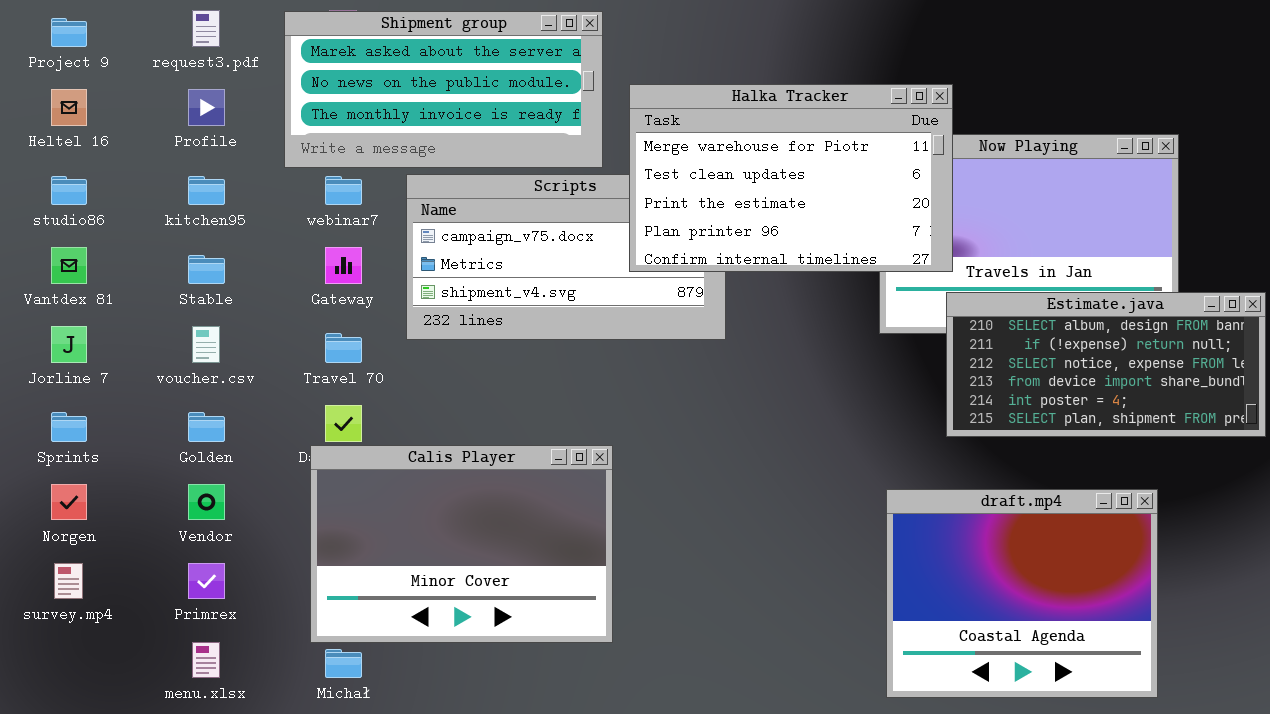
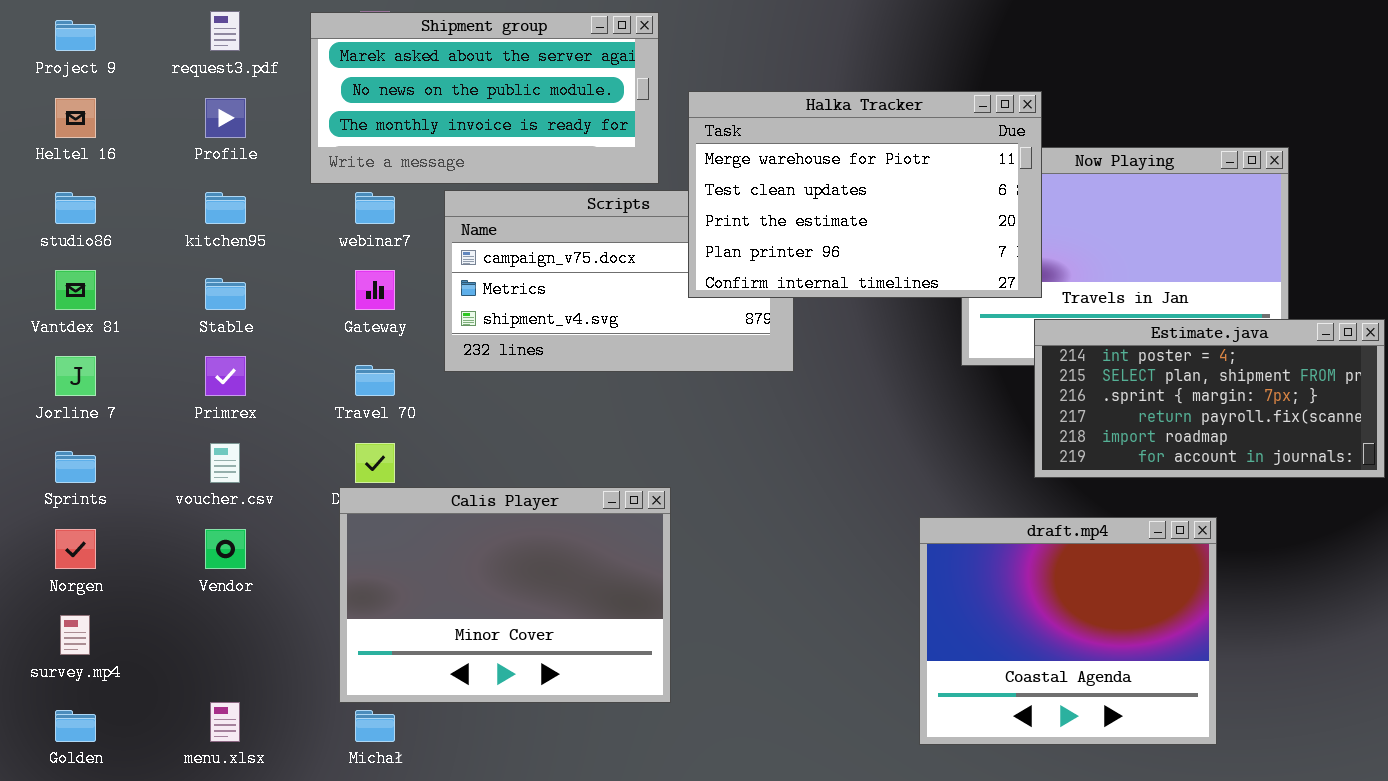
Estimate.java: [946,292,1266,437] -> [1034,319,1385,478], scrolled down 4 rows
voucher.csv: [192,326,220,363] -> [210,443,240,483], moved
Golden: [188,412,225,442] -> [55,710,96,742], moved
draft.mp4: [886,489,1158,698] -> [919,517,1217,745], moved
Primrex: [188,563,225,599] -> [205,356,246,396], moved

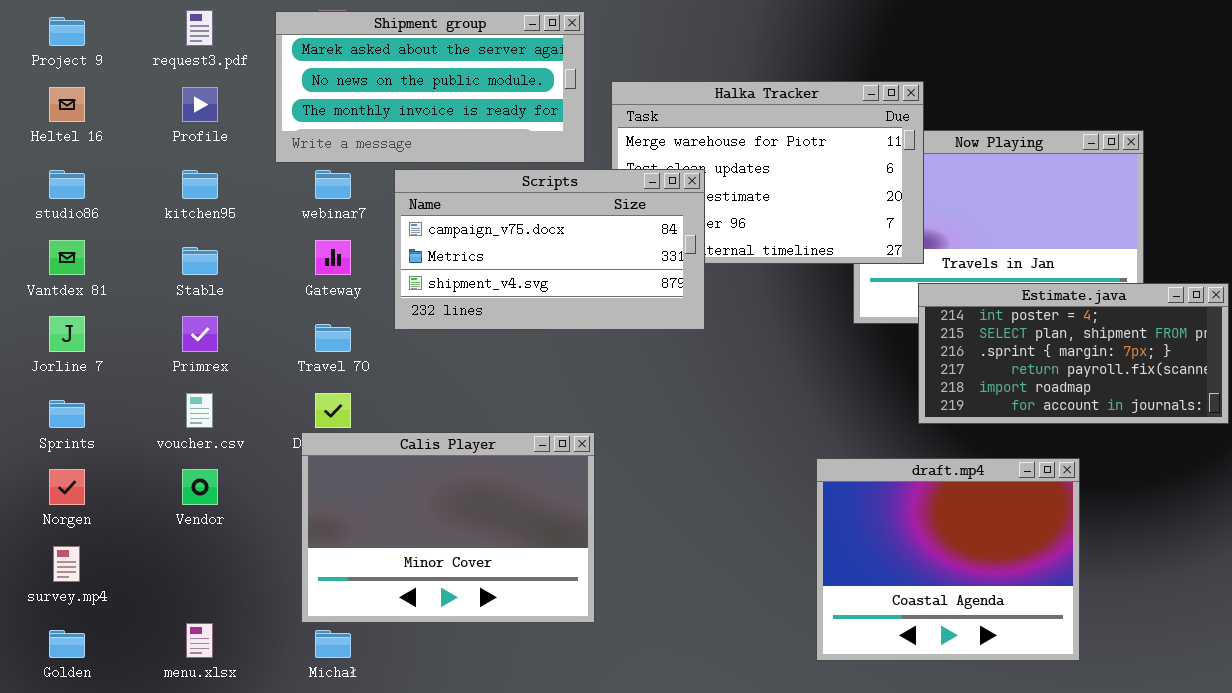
Scripts: [444,190,794,372] -> [394,169,705,330], raised

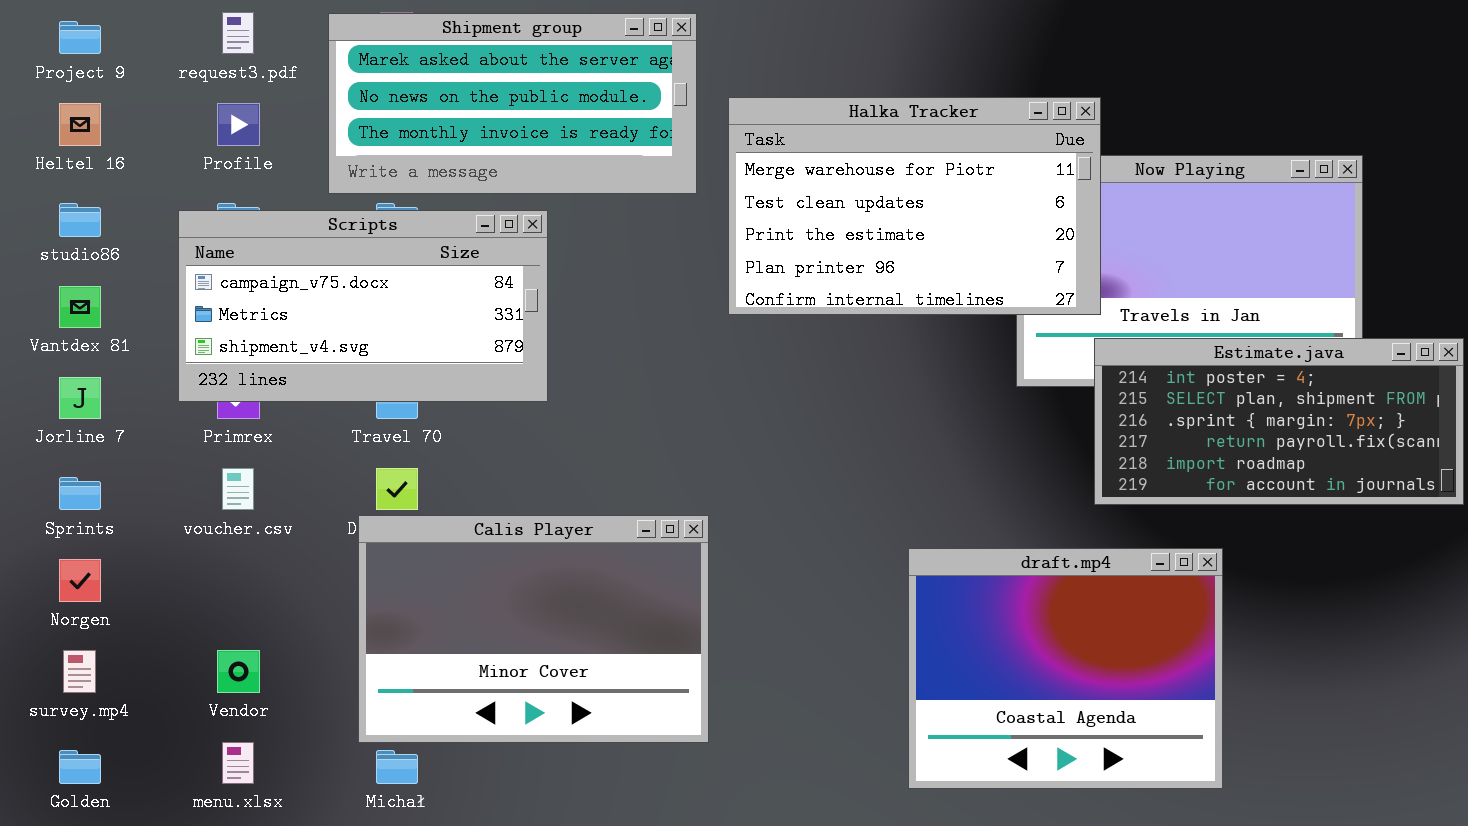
Scripts: [394,169,705,330] -> [178,210,548,402], moved
draft.mp4: [816,458,1080,661] -> [908,548,1223,789], moved
Vendor: [182,469,218,505] -> [217,650,260,693], moved

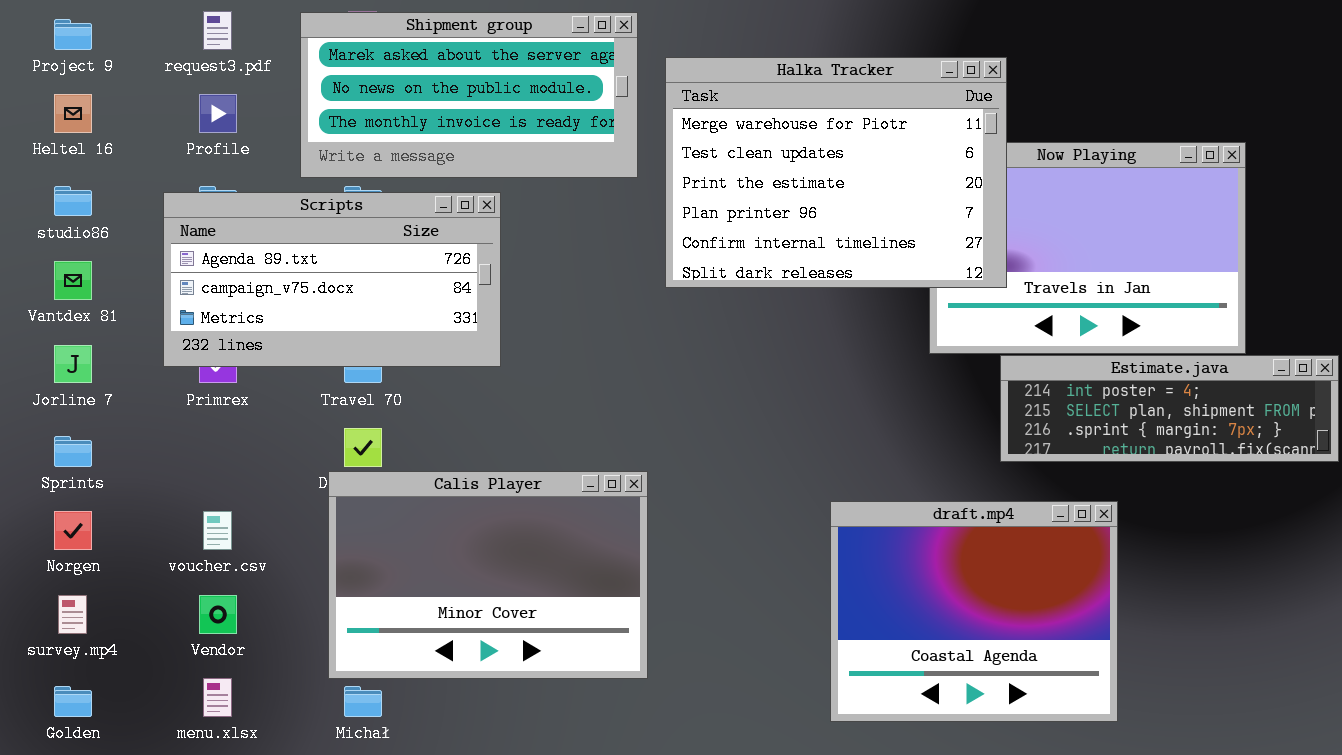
Halka Tracker: [728,97,1101,315] -> [665,57,1007,288], resized
Scripts: [178,210,548,402] -> [163,192,501,367], scrolled up 1 row
Estimate.java: [1094,338,1464,505] -> [1000,355,1339,462], resized
voucher.csv: [222,468,254,510] -> [203,511,232,550], moved

